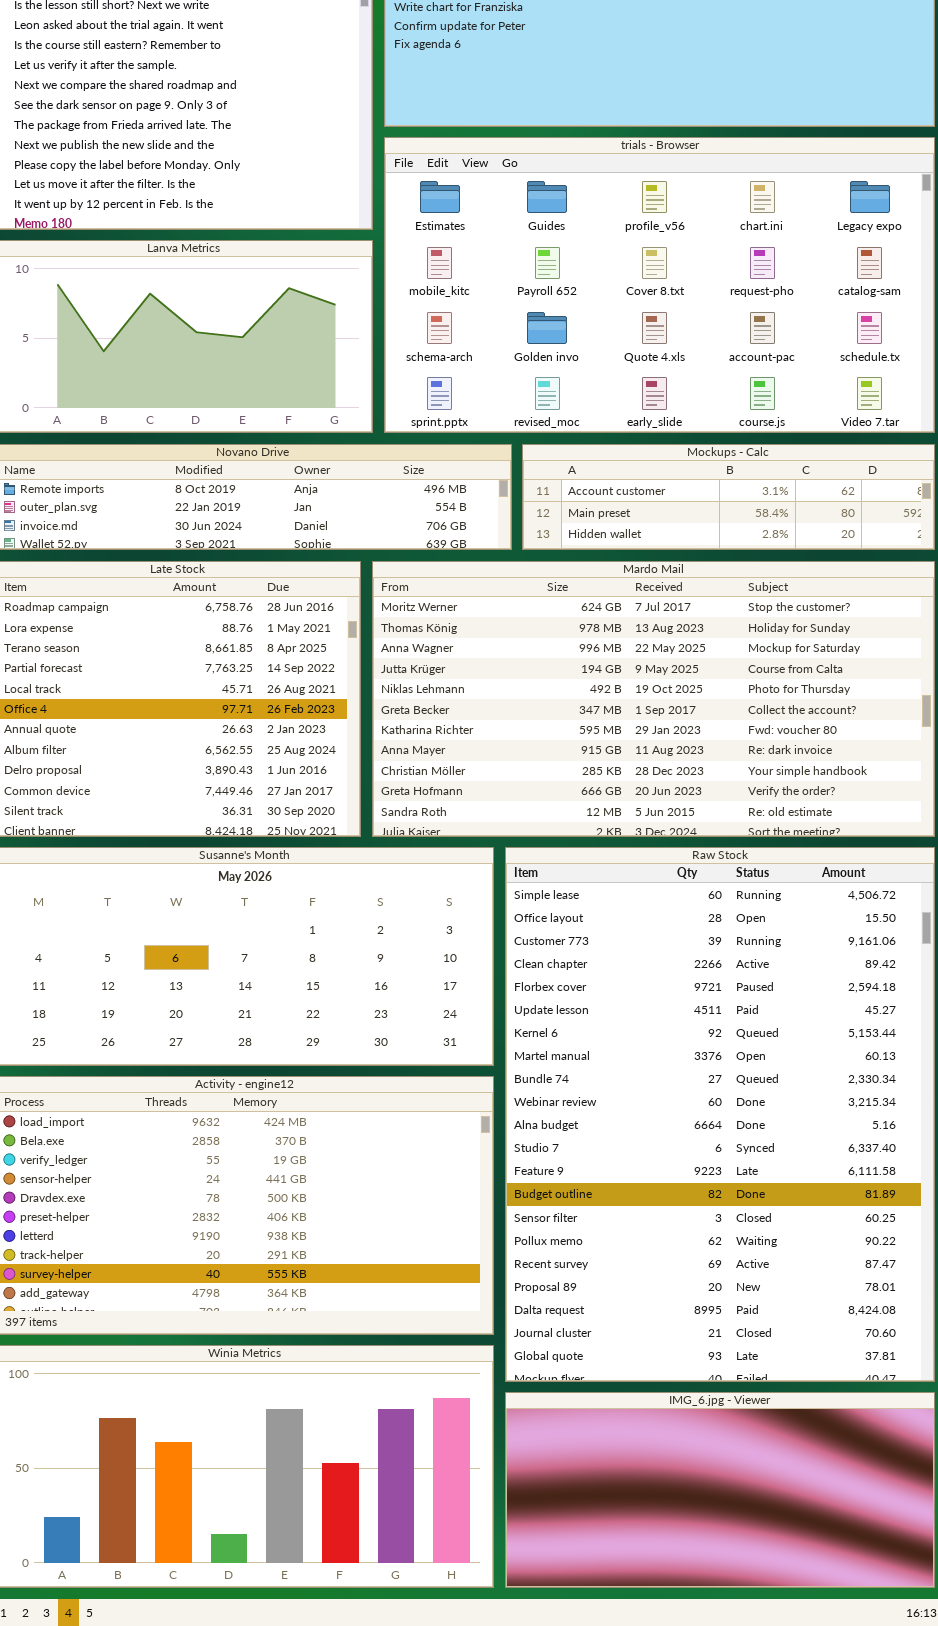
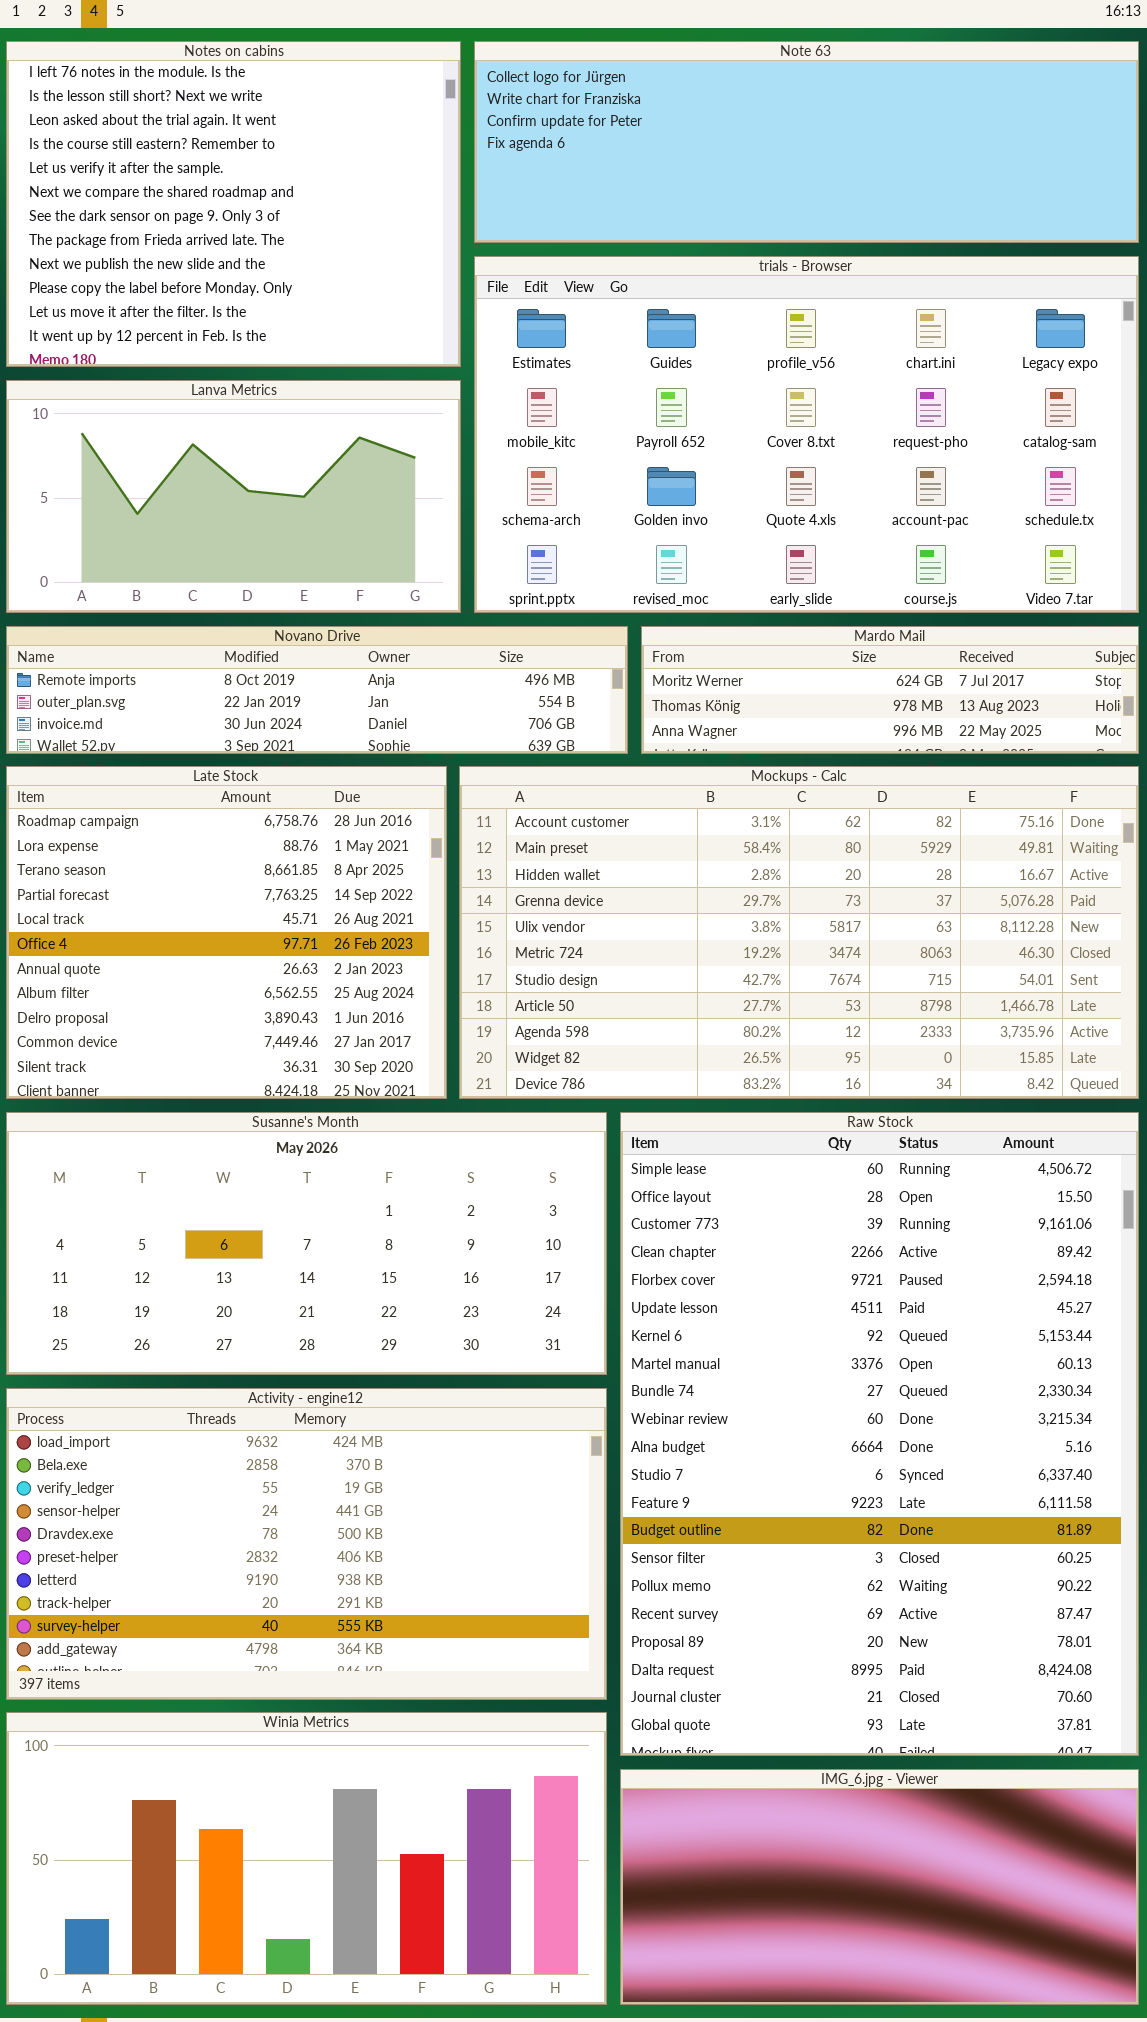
Mockups - Calc: [522,444,935,550] -> [459,766,1139,1099], moved, resized
Mardo Mail: [372,561,935,837] -> [641,626,1139,754], moved, resized

